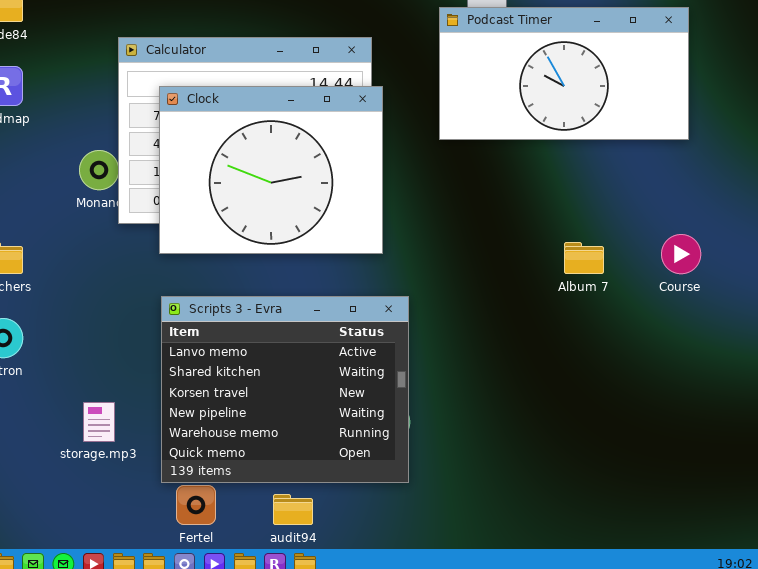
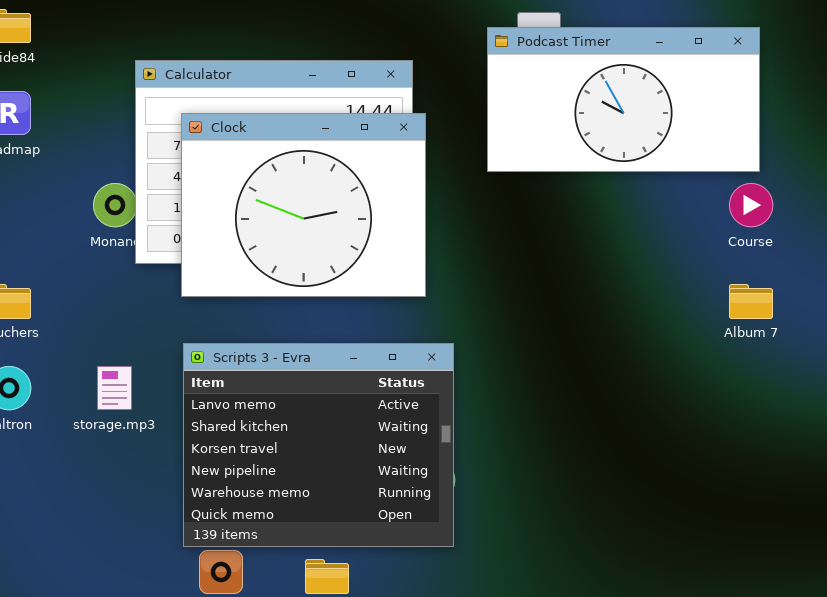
Course: [661,234,701,274] -> [729,183,773,227], moved
Album 7: [564,242,604,274] -> [729,284,773,319], moved
storage.mp3: [83,402,115,442] -> [97,366,132,410], moved

